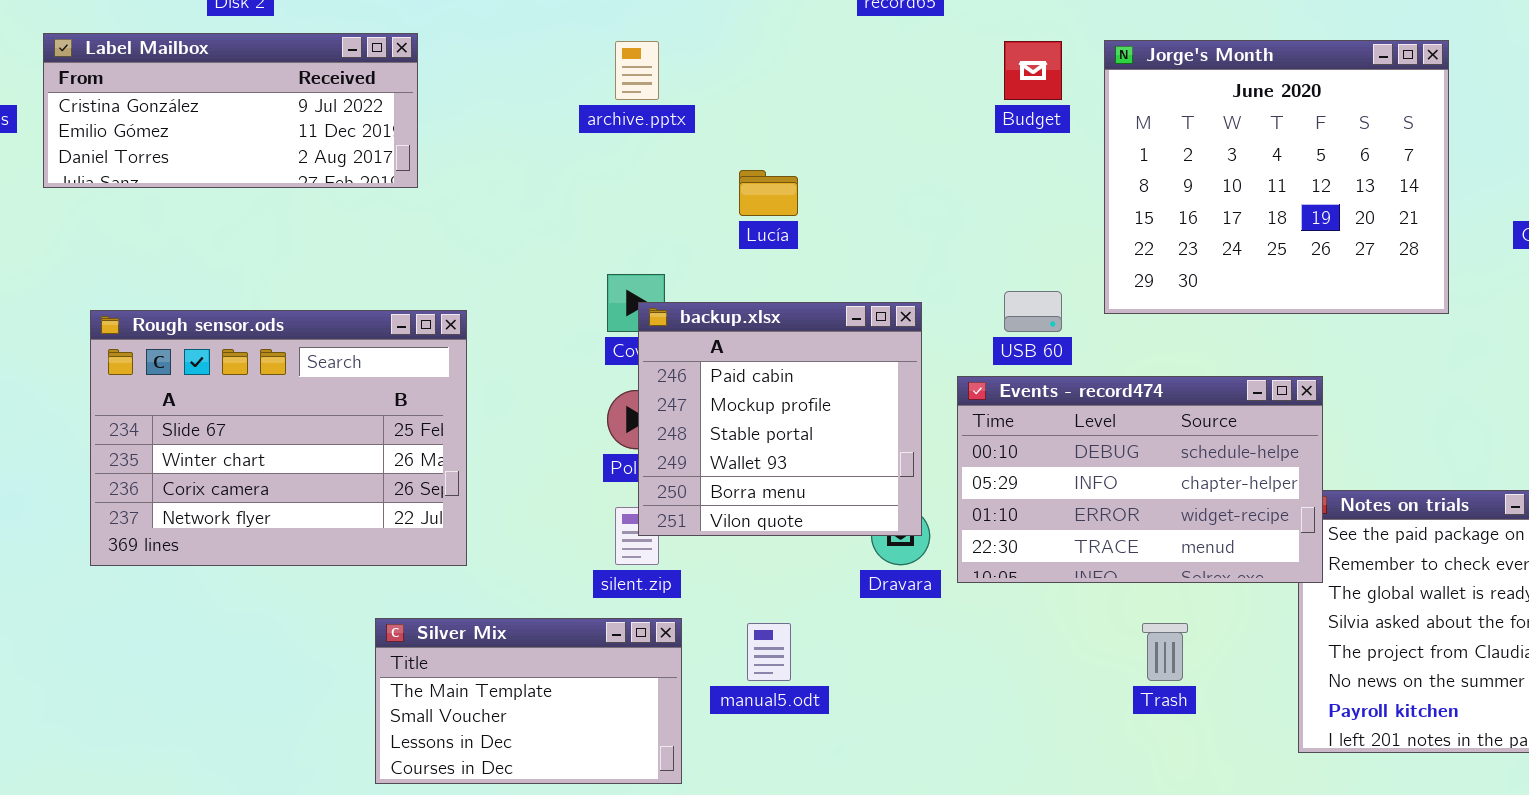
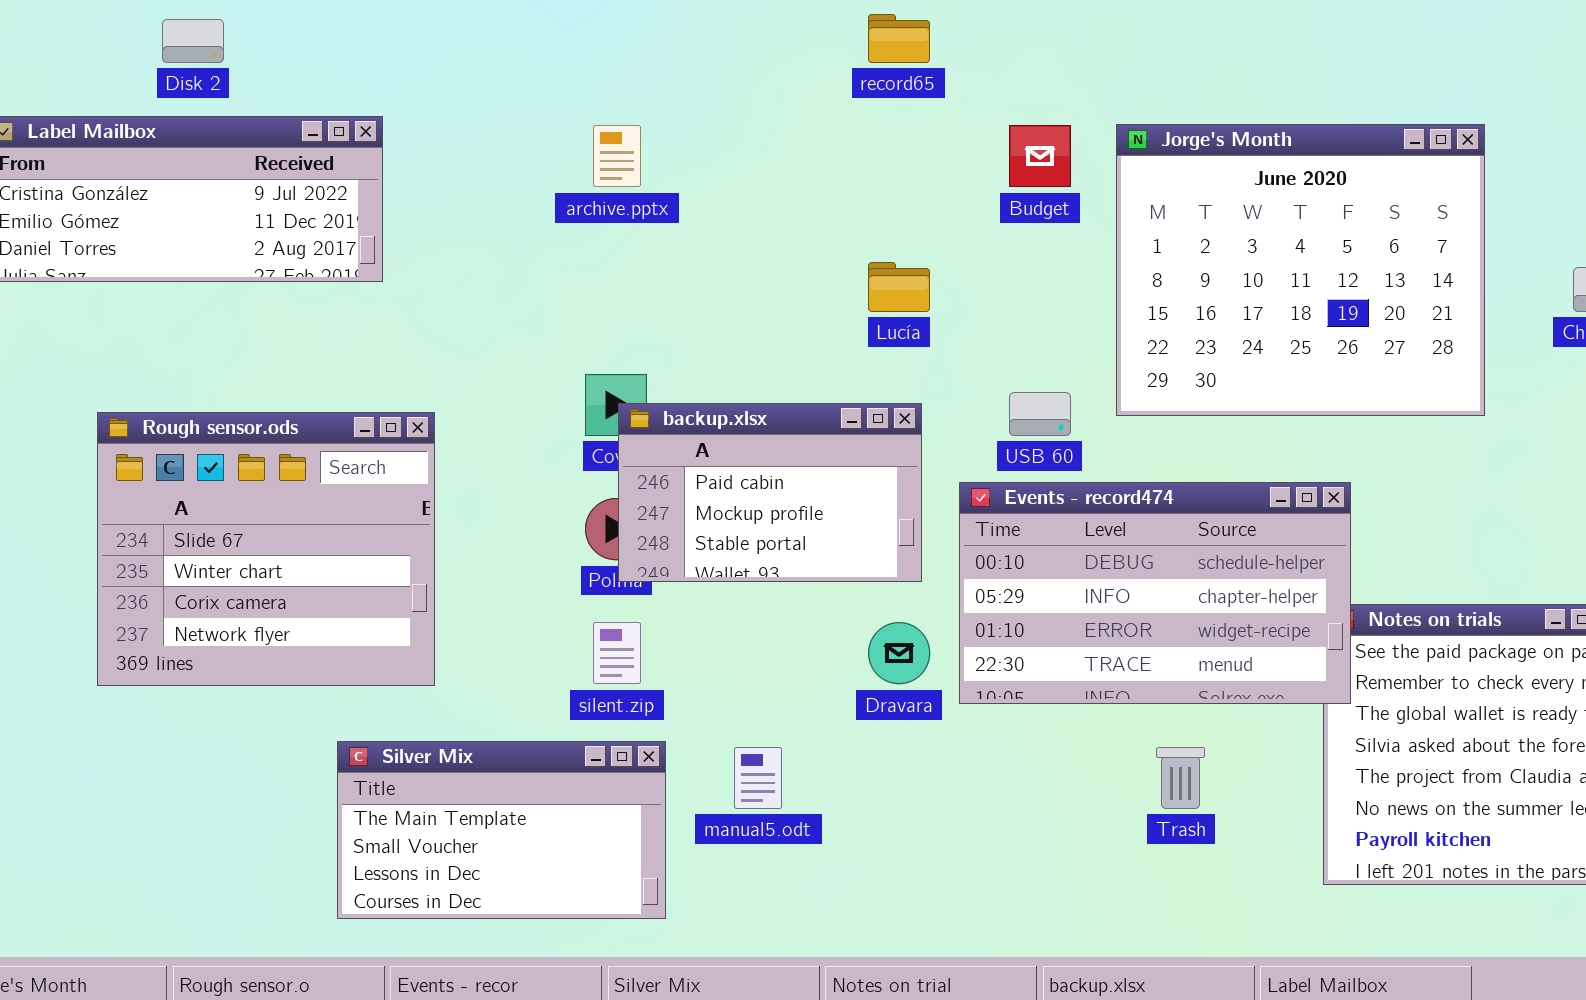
Lucía: [739,170,798,216] -> [868,262,930,312], moved
backup.xlsx: [638,302,922,536] -> [618,403,922,582], resized
Rough sensor.ods: [90,310,467,566] -> [97,412,435,686], resized

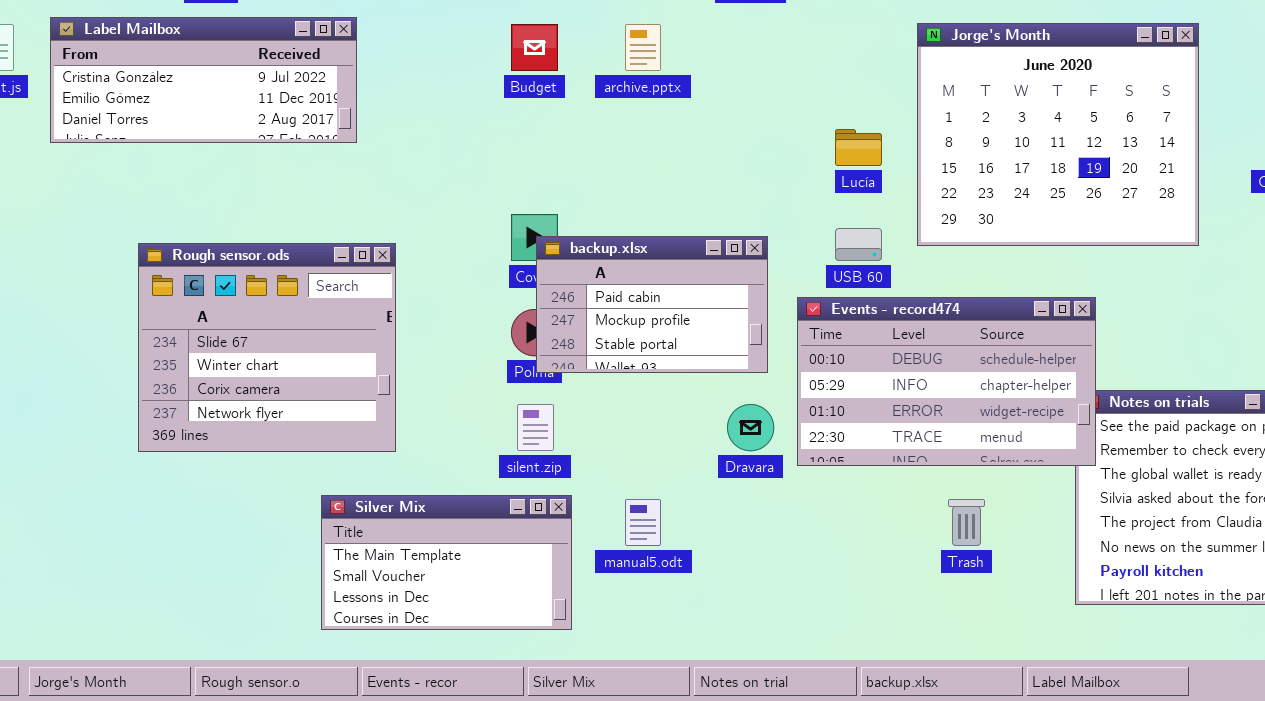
archive.pptx: [593,125,641,187] -> [625,24,661,71], moved
Budget: [1009,125,1071,187] -> [511,24,558,71], moved
Lucía: [868,262,930,312] -> [835,129,882,166], moved

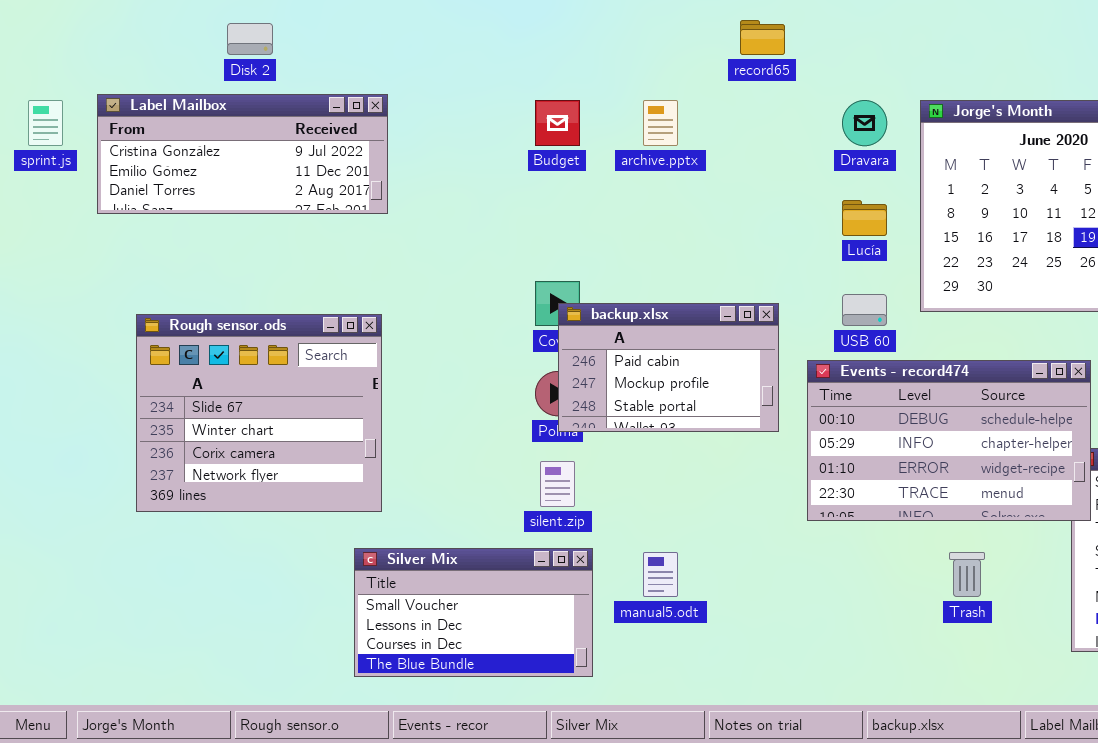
Rough sensor.ods: [138,243,396,452] -> [136,314,382,512], moved
Dravara: [727,404,774,451] -> [842,100,887,146], moved
Silver Mix: [321,495,572,630] -> [354,548,593,677], scrolled down 1 row

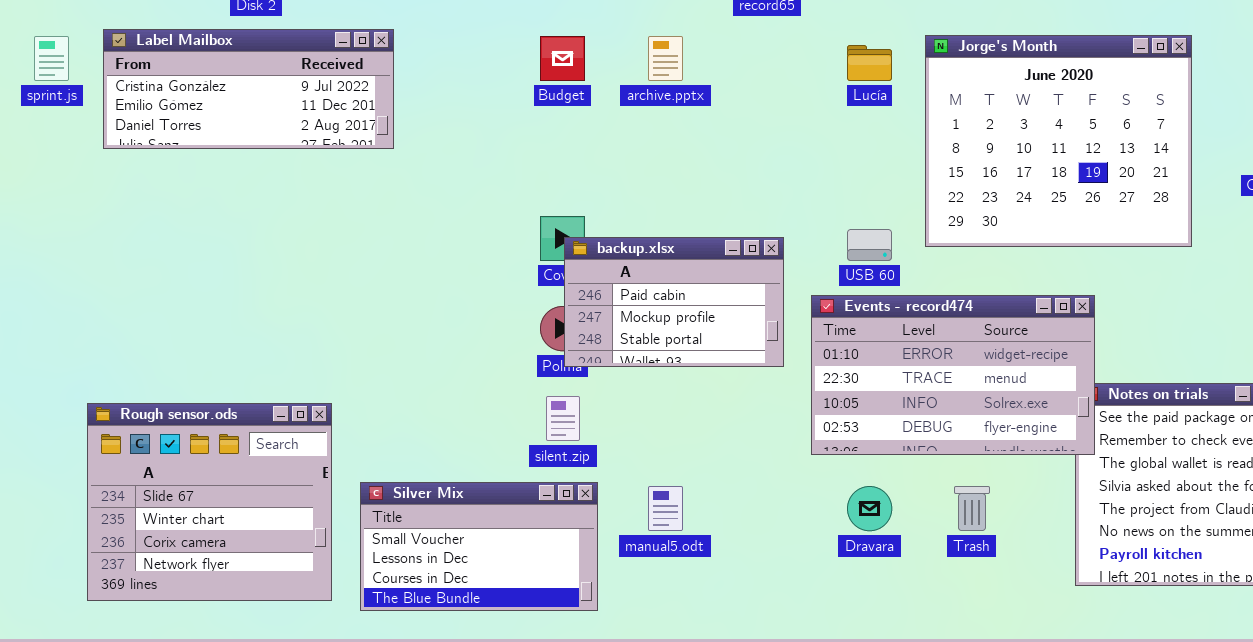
Dravara: [842,100,887,146] -> [847,486,892,531], moved
Lucía: [842,200,887,236] -> [847,45,892,81], moved
Rough sensor.ods: [136,314,382,512] -> [87,403,332,601], moved
Events - record474: [807,360,1091,521] -> [811,295,1095,455], scrolled down 2 rows

